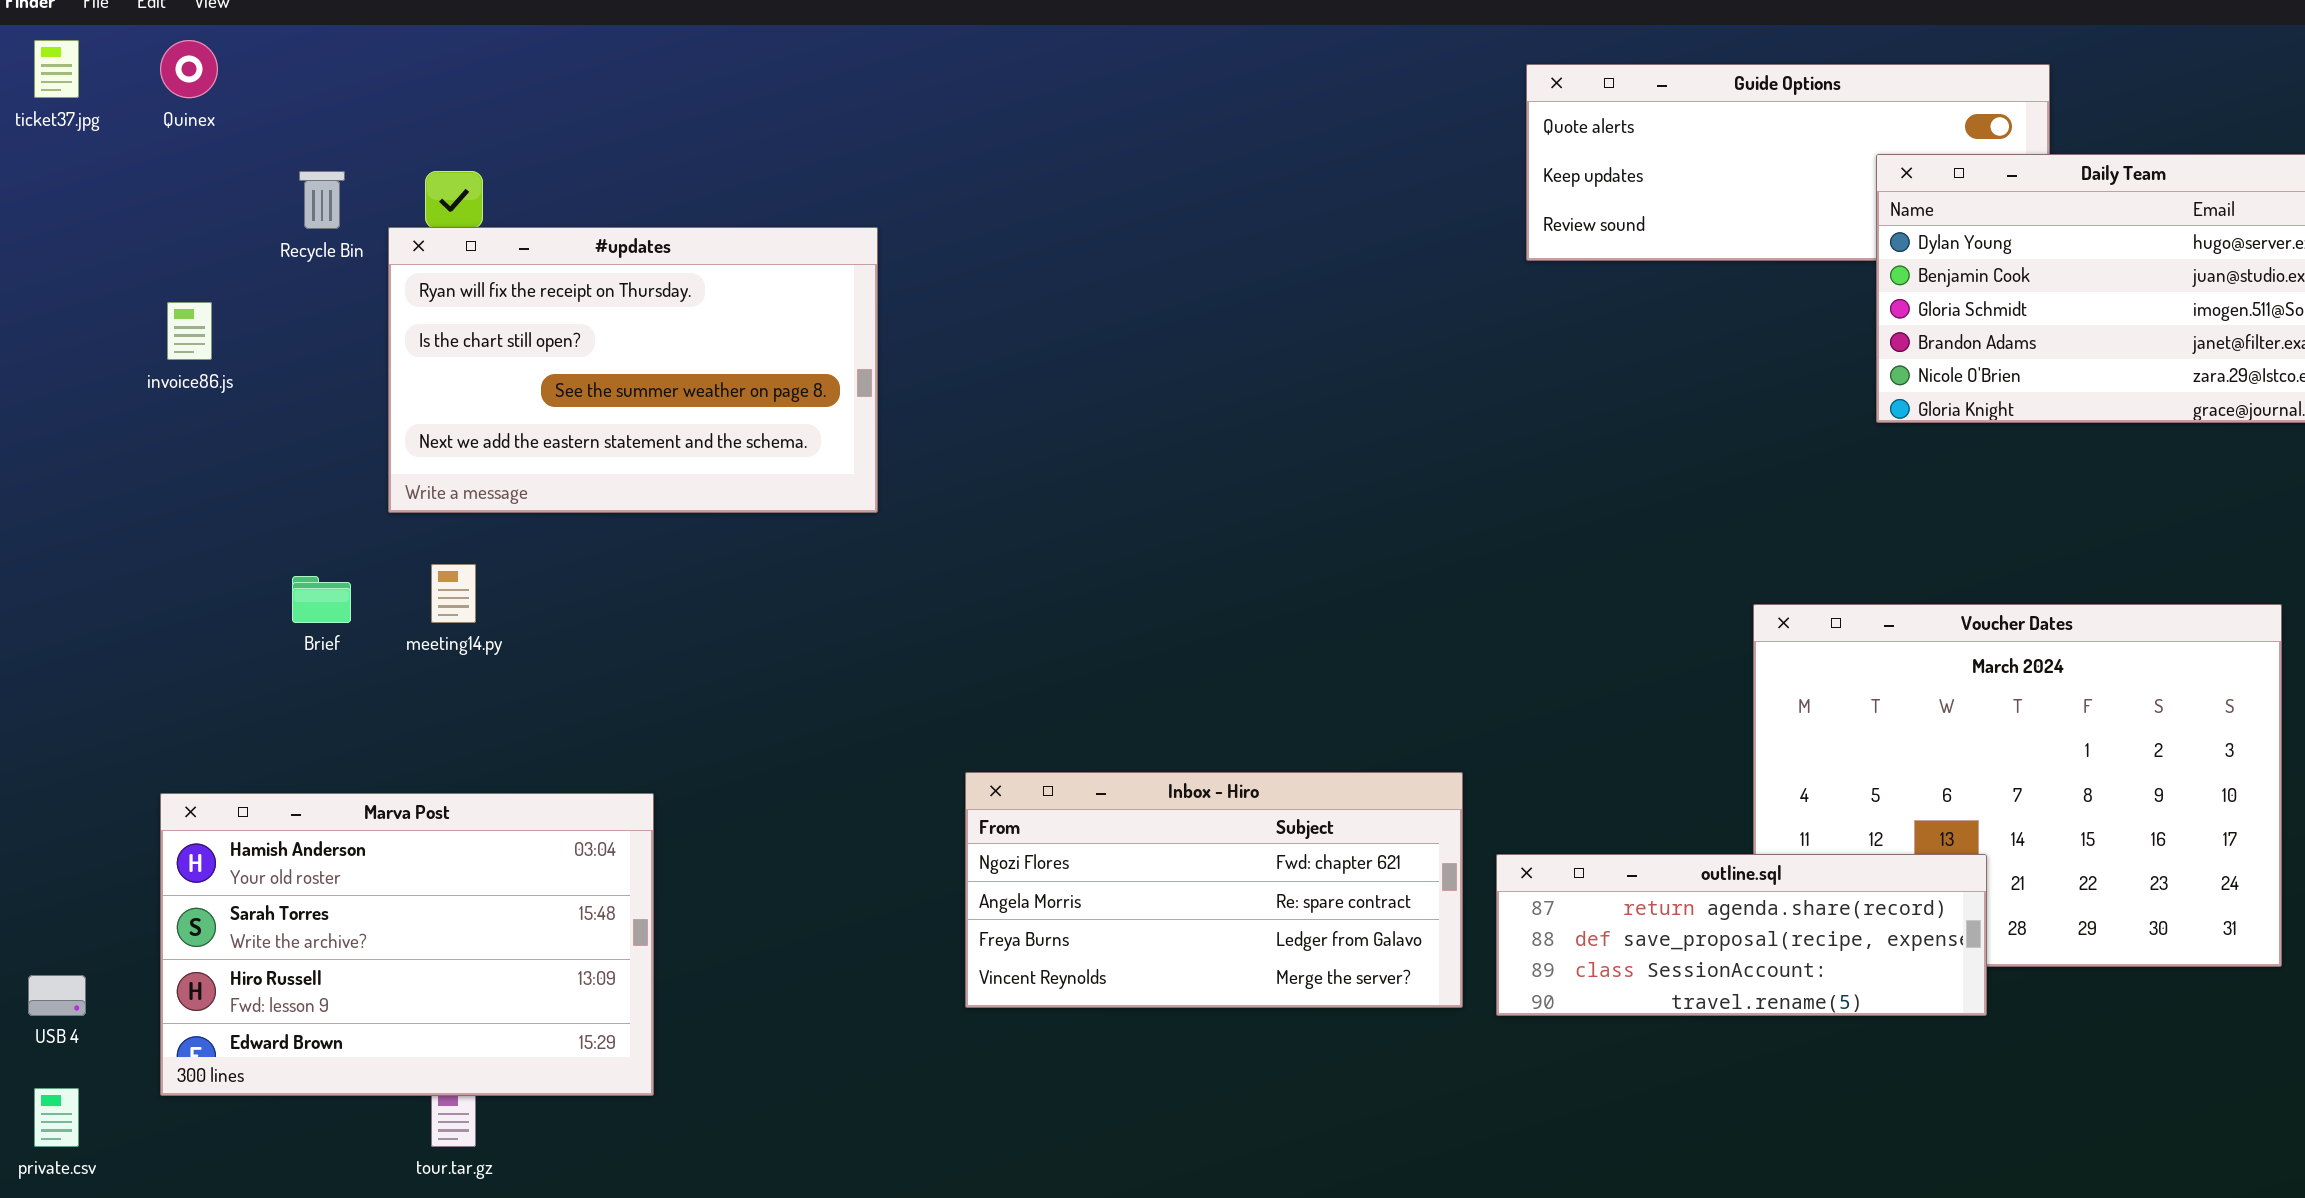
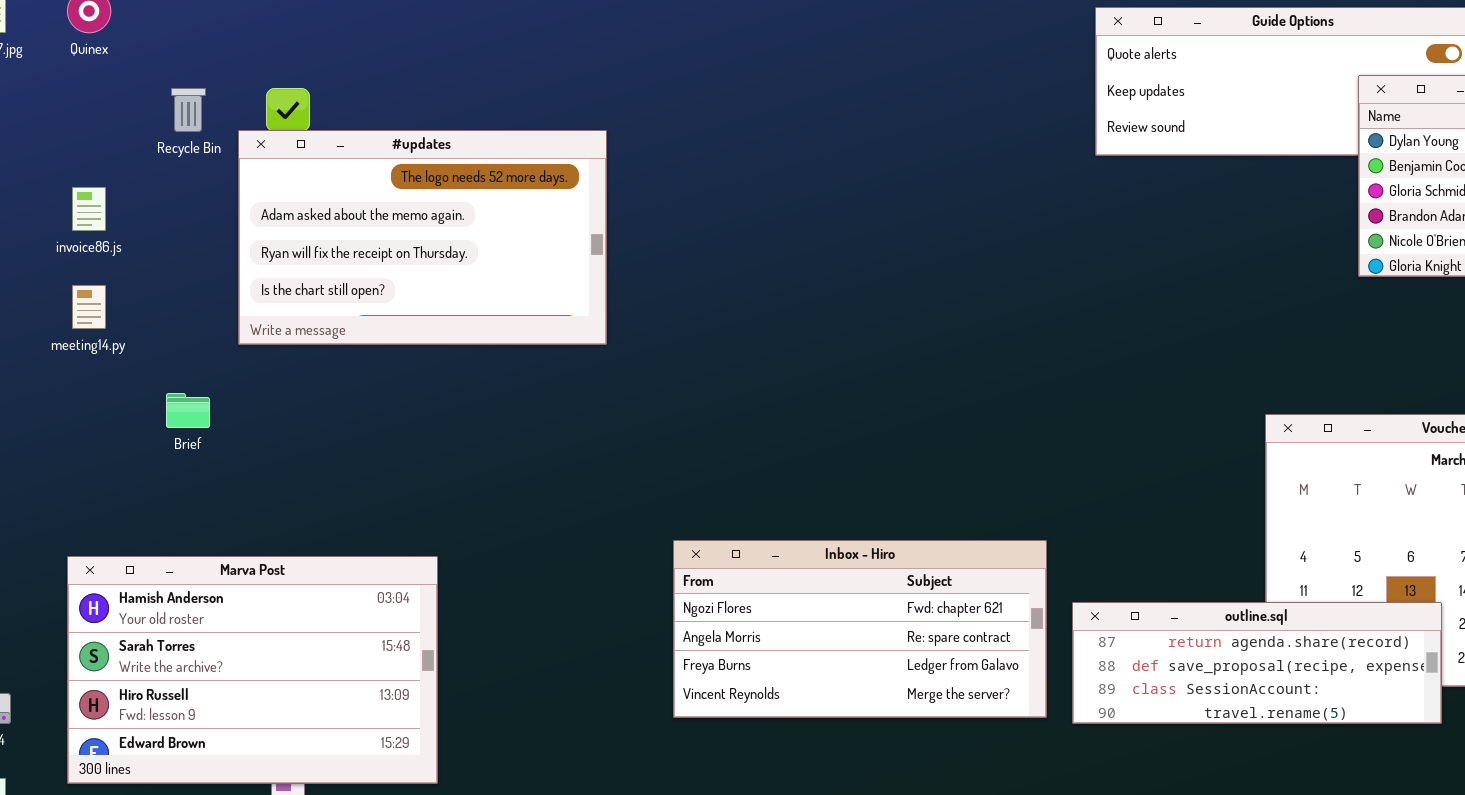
#updates: [388,227,878,513] -> [238,130,607,345], scrolled up 2 rows
meeting14.py: [431,564,476,623] -> [72,285,106,329], moved

